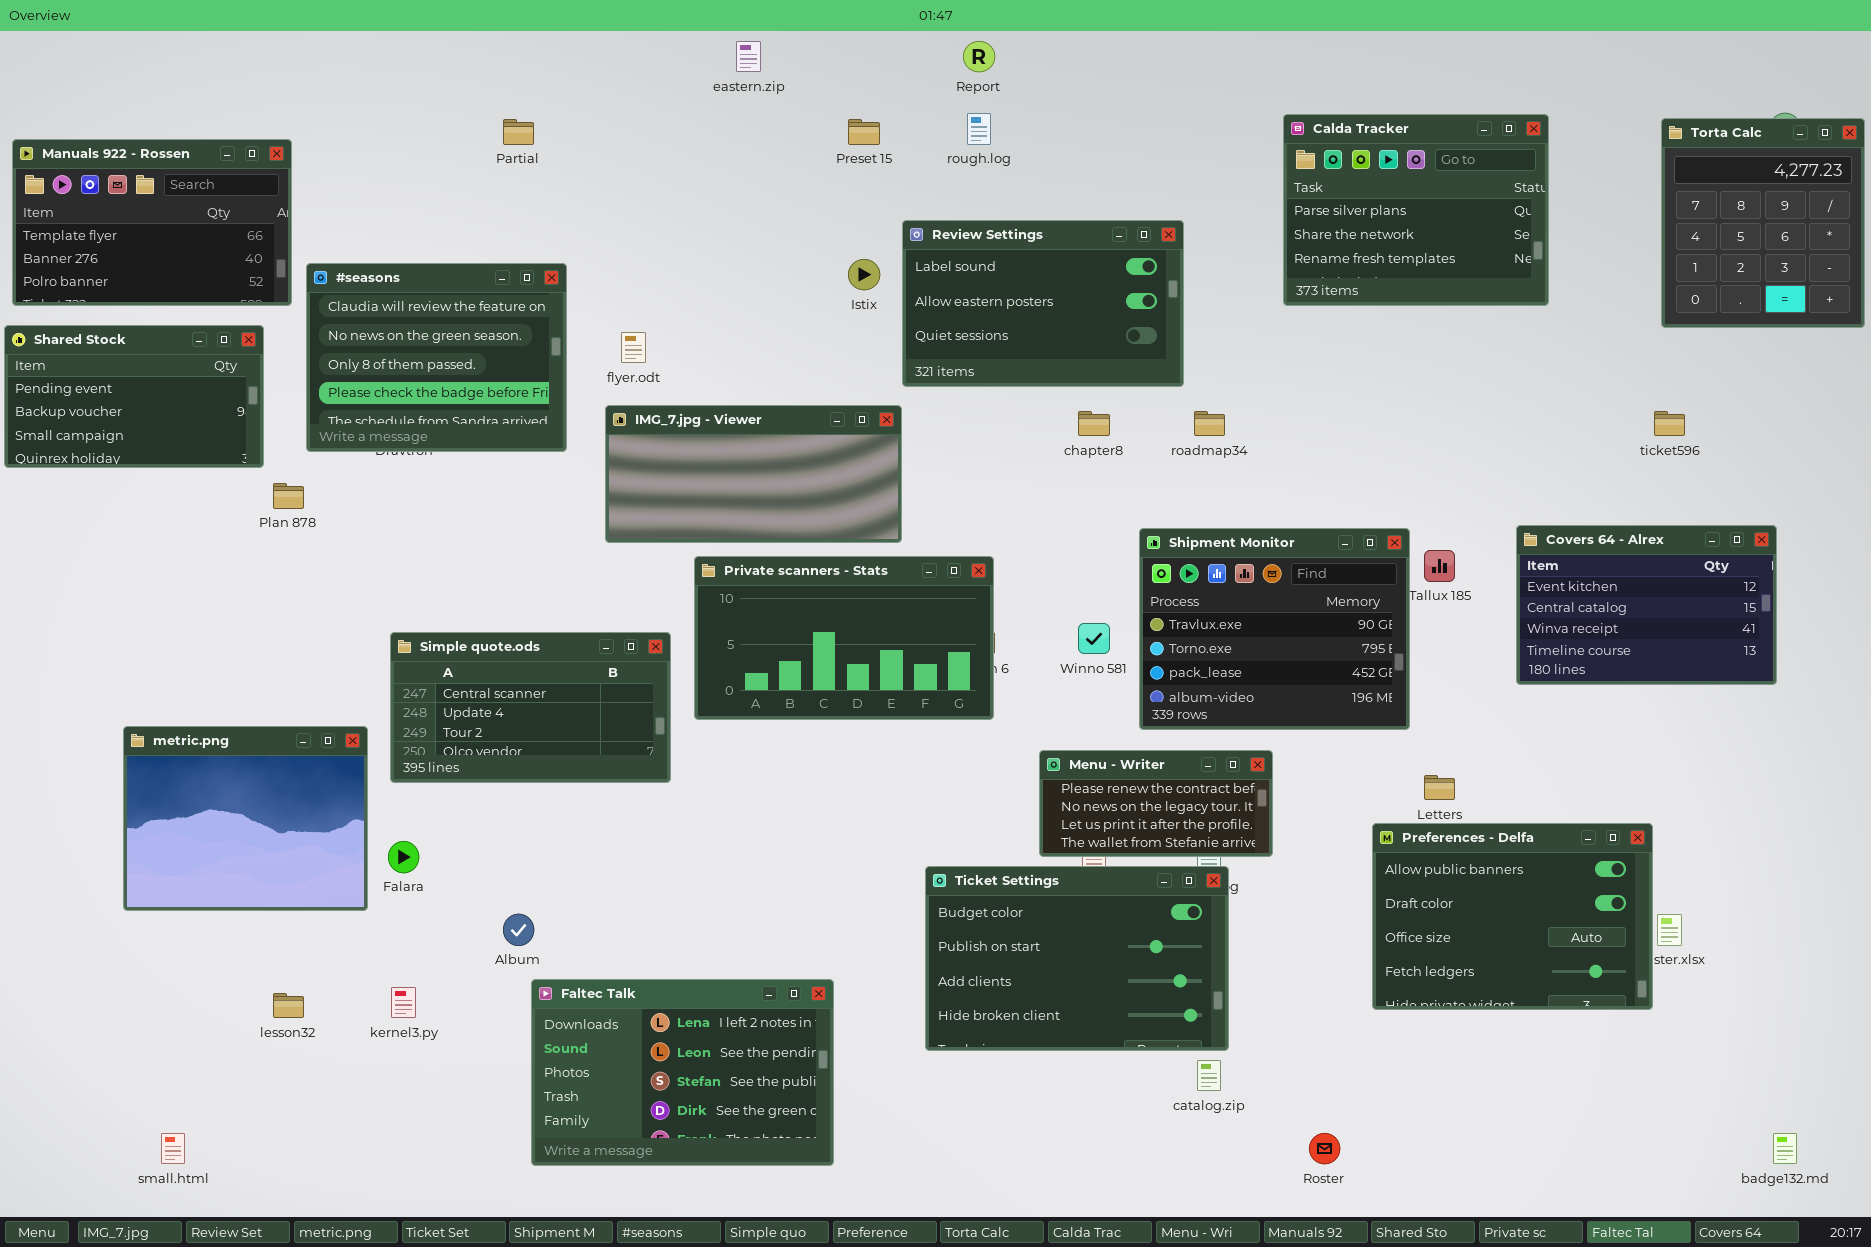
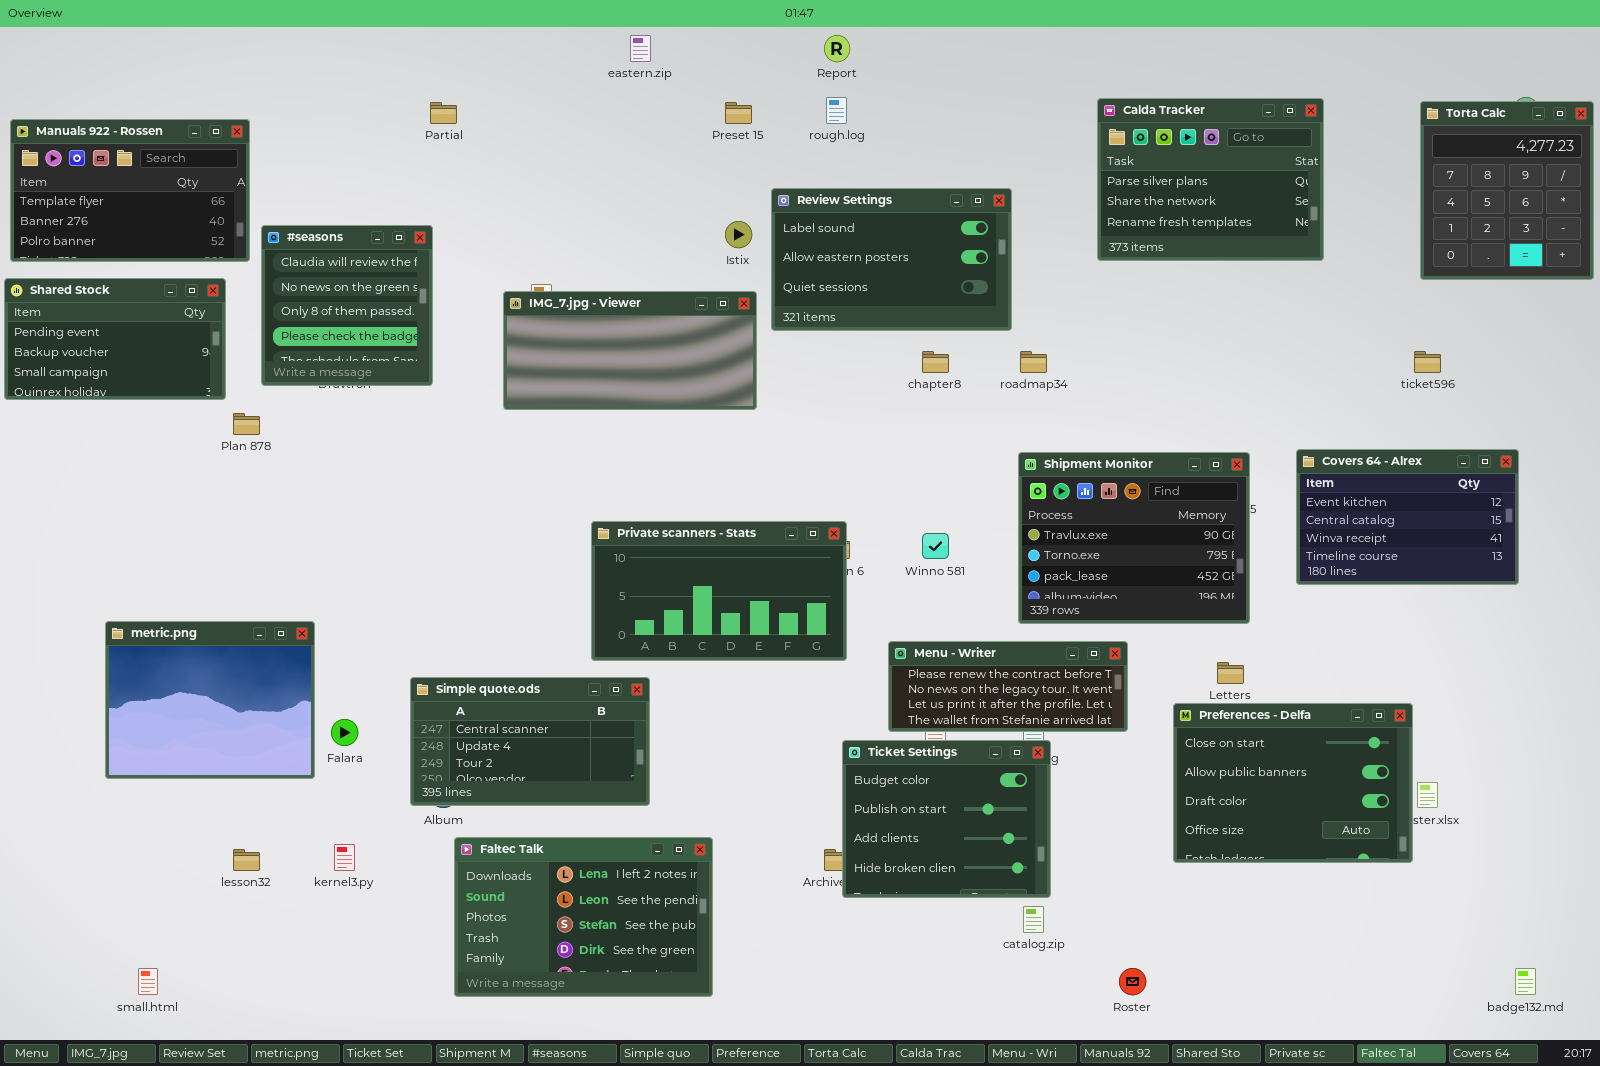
#seasons: [306,263,567,452] -> [261,225,433,386], resized
IMG_7.jpg - Viewer: [605,405,902,543] -> [503,291,757,410], moved
Shipment Monitor: [1139,528,1410,730] -> [1018,452,1250,624], moved
Private scanners - Stats: [694,556,994,720] -> [591,521,847,661], moved
Simple quote.ods: [390,632,671,783] -> [410,677,650,806], moved
Menu - Writer: [1039,750,1273,857] -> [888,641,1128,732], resized
Preferences - Delfa: [1372,823,1653,1010] -> [1173,703,1413,863], scrolled up 1 row
Ticket Settings: [925,866,1229,1051] -> [842,740,1051,898], resized

